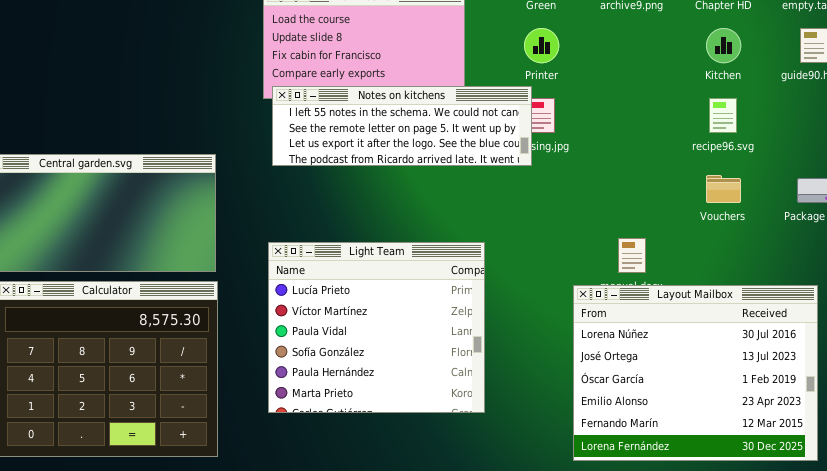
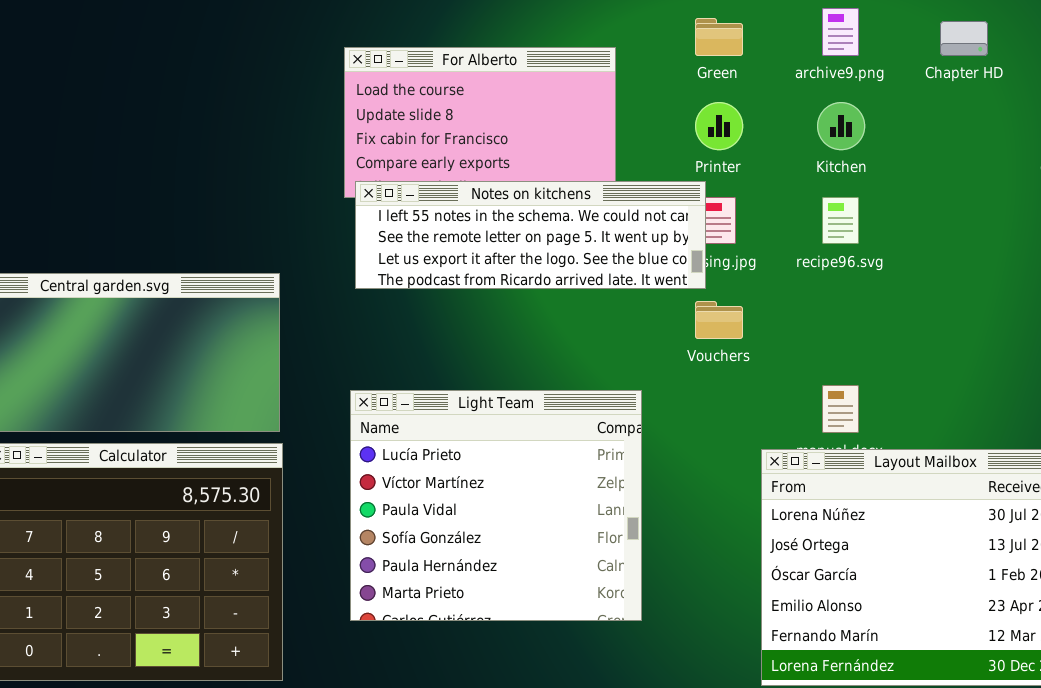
Kitchen: [706,28,741,63] -> [817,102,865,150], moved
recipe96.svg: [709,98,737,133] -> [822,197,859,244], moved
Vouchers: [706,175,741,203] -> [695,301,743,339], moved

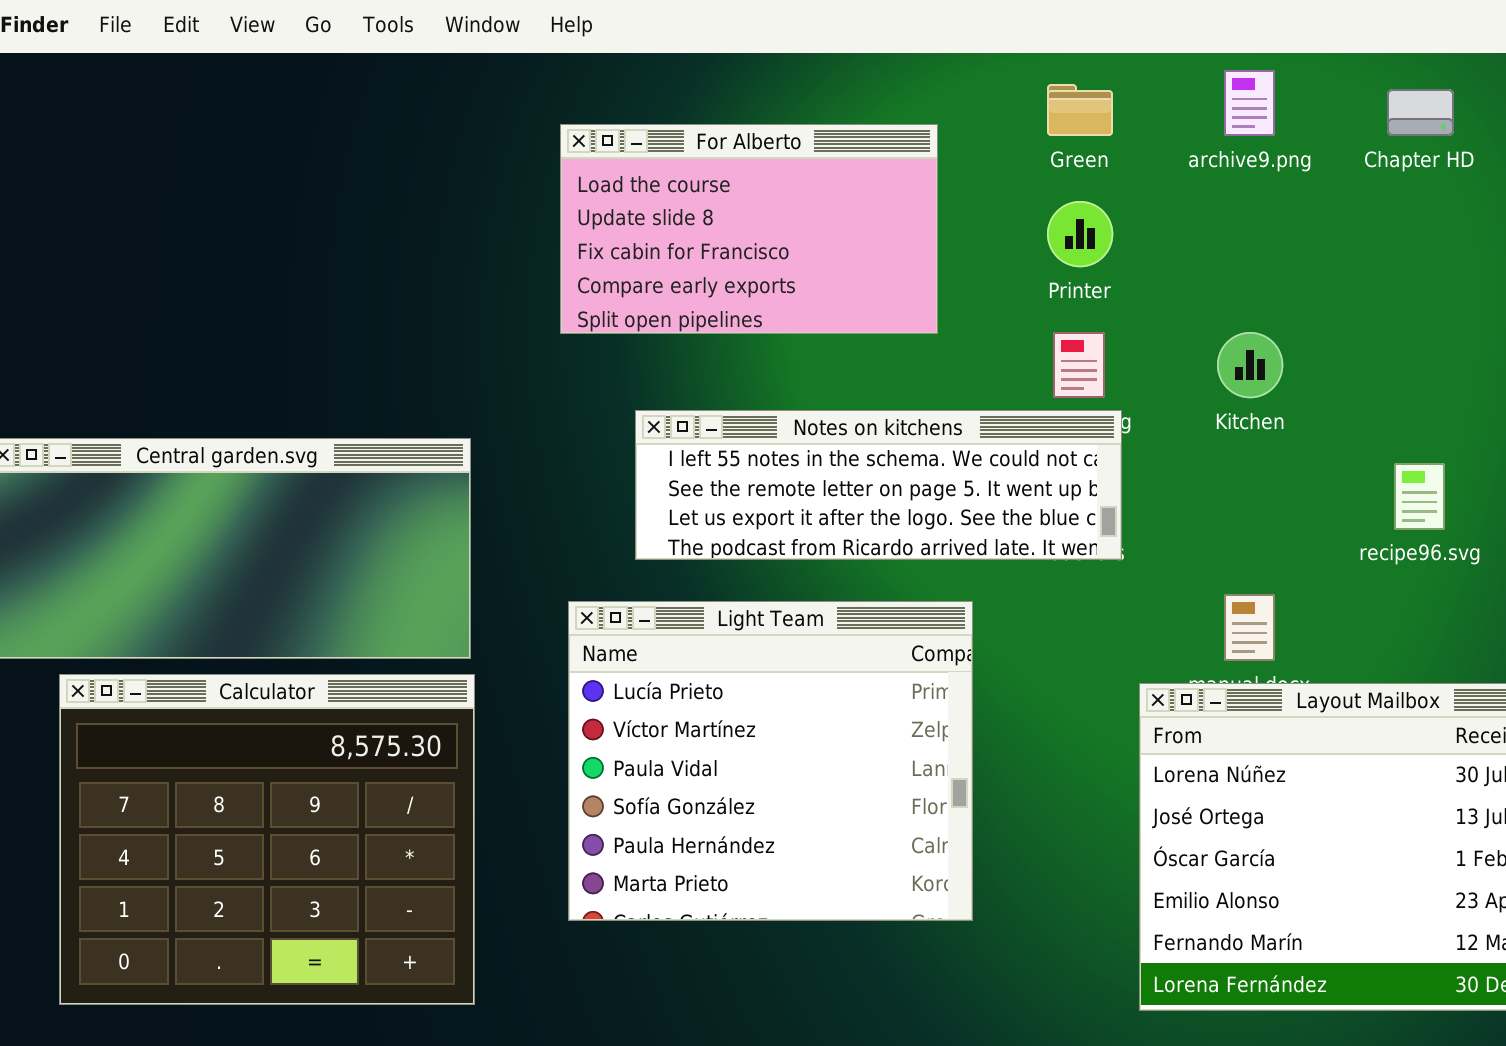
Kitchen: [817,102,865,150] -> [1217,332,1283,398], moved
Notes on kitchens: [355,181,706,289] -> [635,410,1122,560], moved
recipe96.svg: [822,197,859,244] -> [1394,463,1445,530], moved

